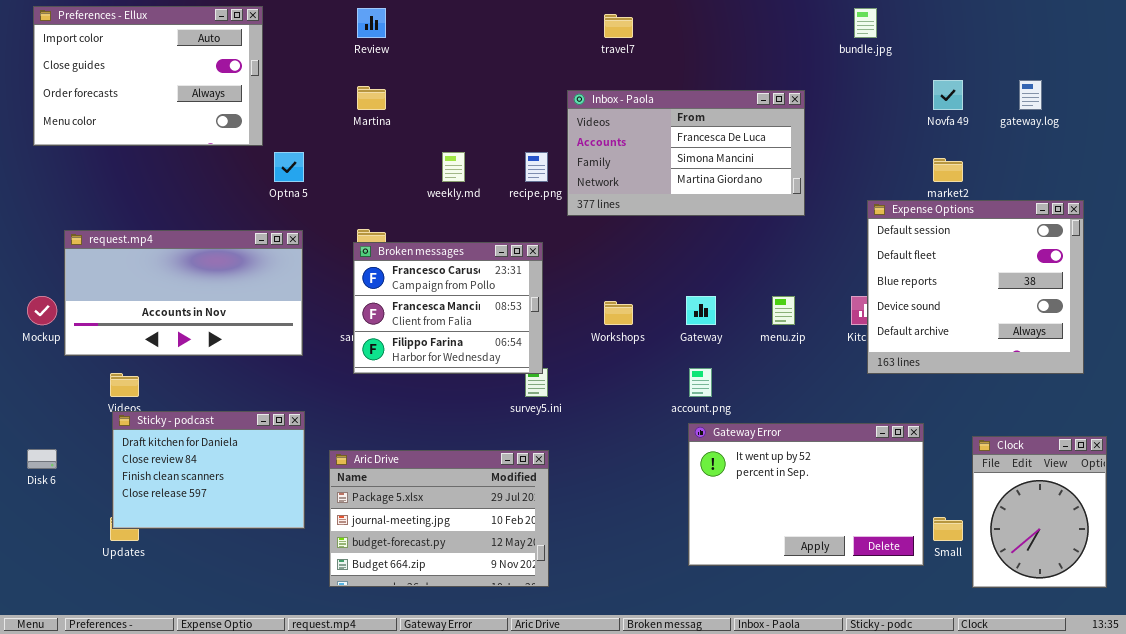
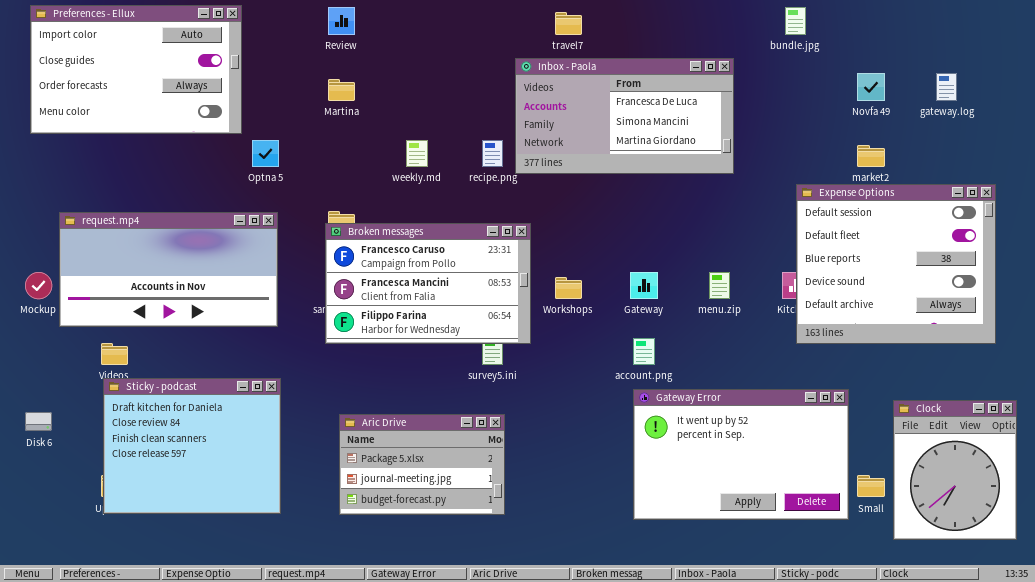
Inbox - Paola: [567,90,805,216] -> [515,58,734,174], moved
Broken messages: [353,242,543,374] -> [325,223,531,344], resized
Sticky - podcast: [112,411,305,529] -> [103,378,281,514], resized
Aric Drive: [329,450,549,587] -> [339,414,505,515], resized

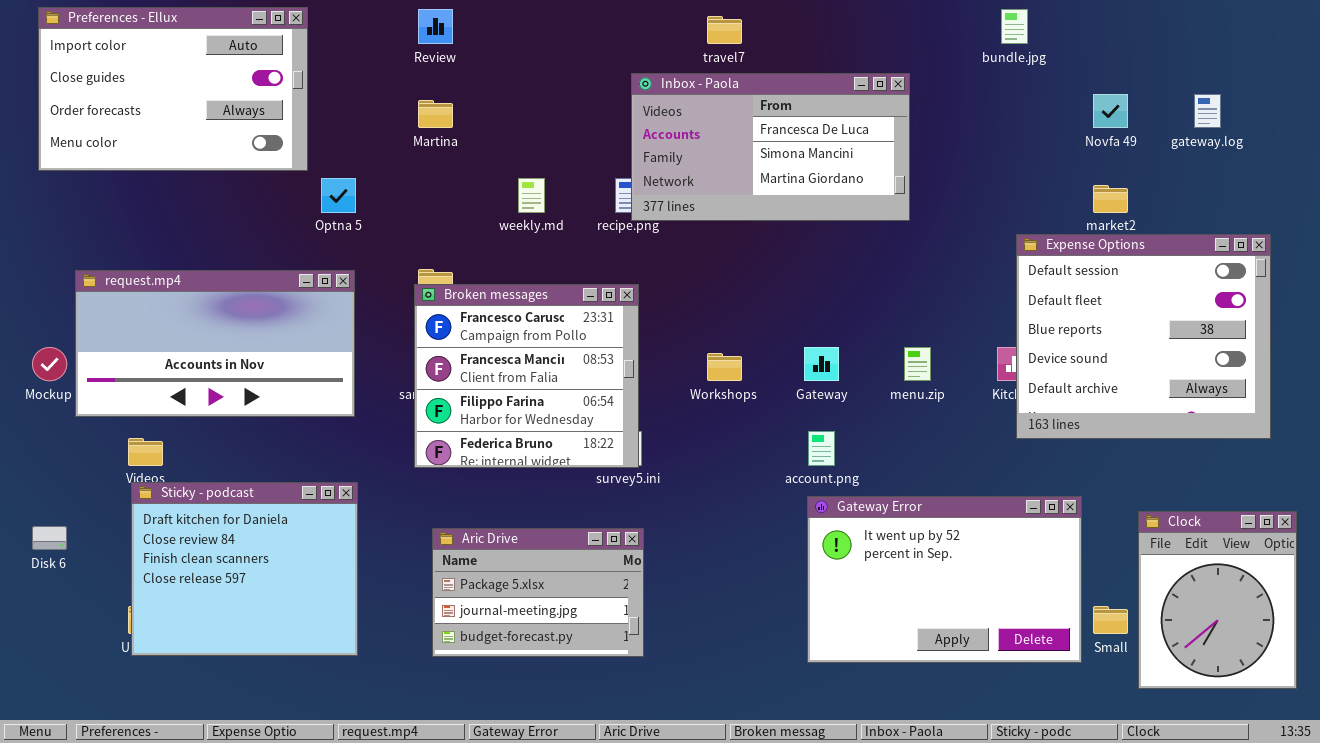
Inbox - Paola: [515,58,734,174] -> [631,73,910,221], moved
Broken messages: [325,223,531,344] -> [414,284,639,468], resized

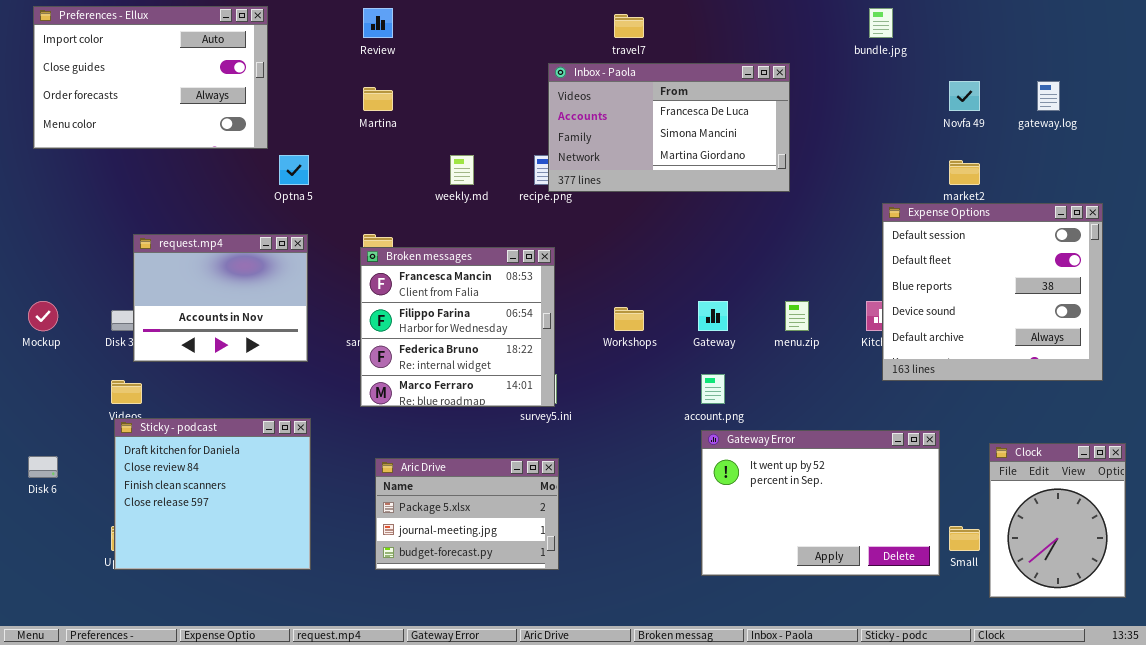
request.mp4: [75,270,355,417] -> [133,234,308,362], resized
Broken messages: [414,284,639,468] -> [360,247,555,407], scrolled down 1 row

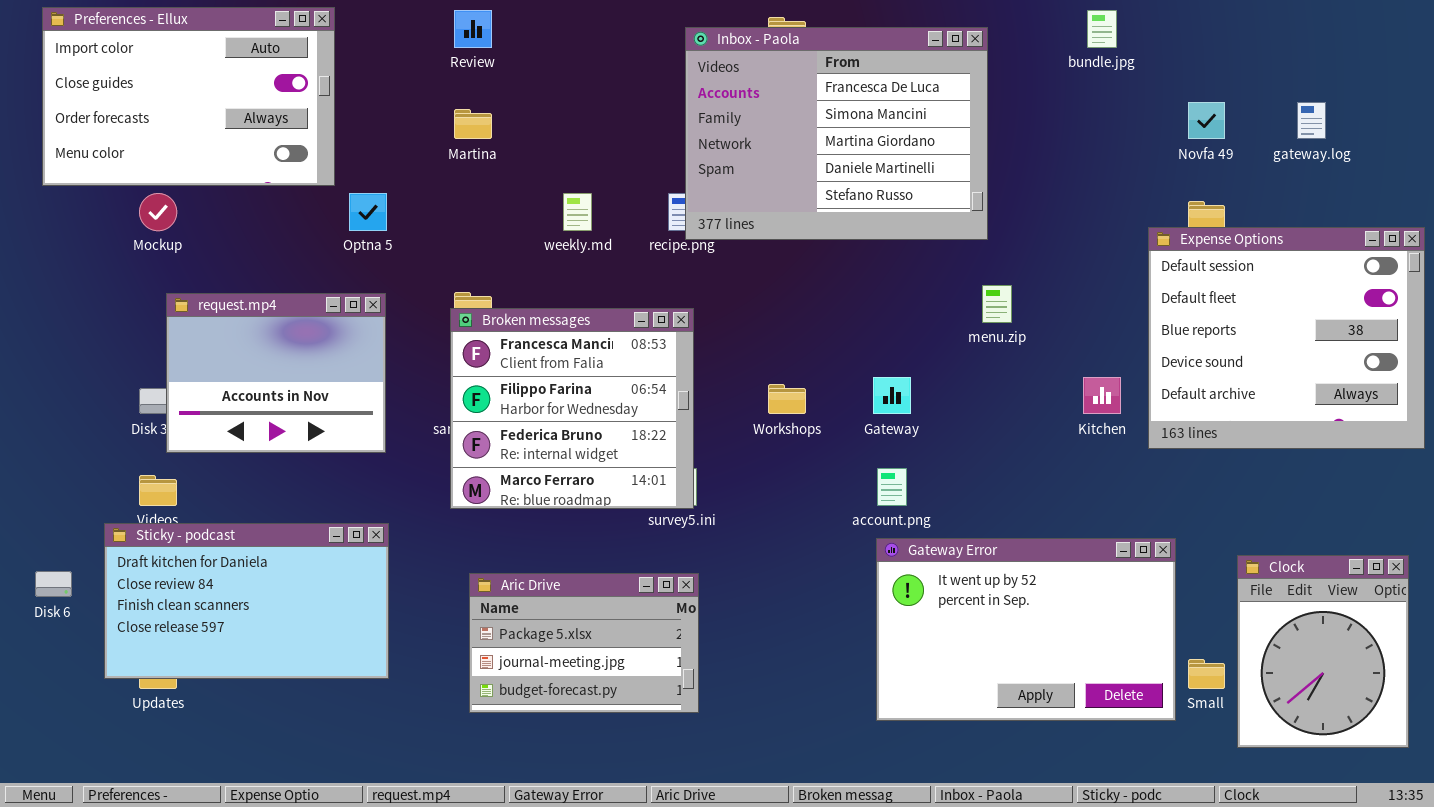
Inbox - Paola: [548,63,790,192] -> [685,27,988,240], resized
Expense Options: [882,203,1103,381] -> [1148,227,1425,449], moved
Mockup: [28,301,58,331] -> [139,193,177,231], moved
menu.zip: [785,301,809,331] -> [982,285,1012,323], moved
Sticky - podcast: [114,418,311,570] -> [104,523,389,679], resized

